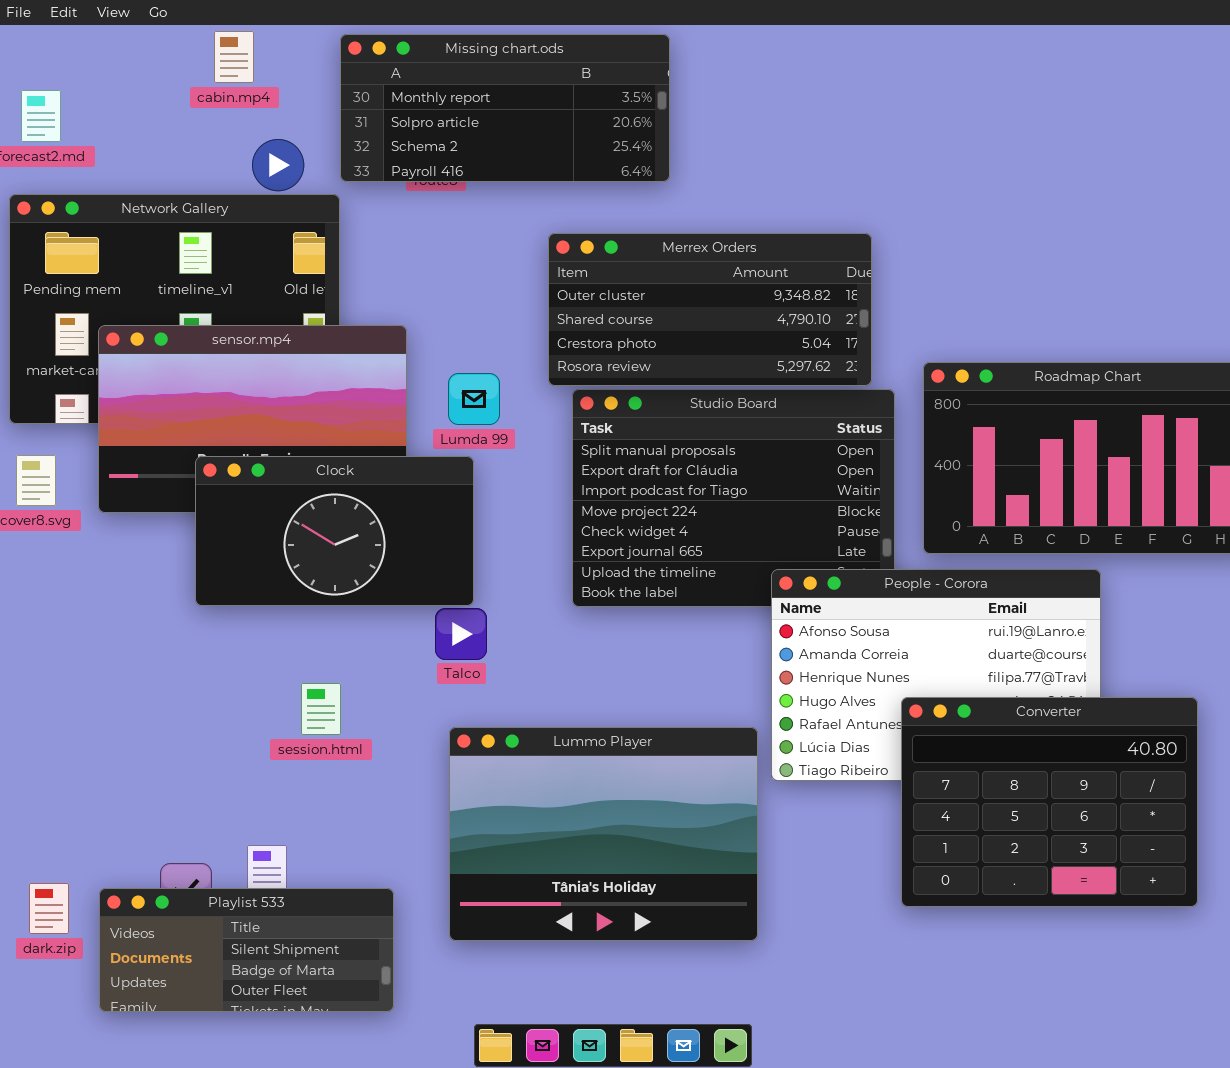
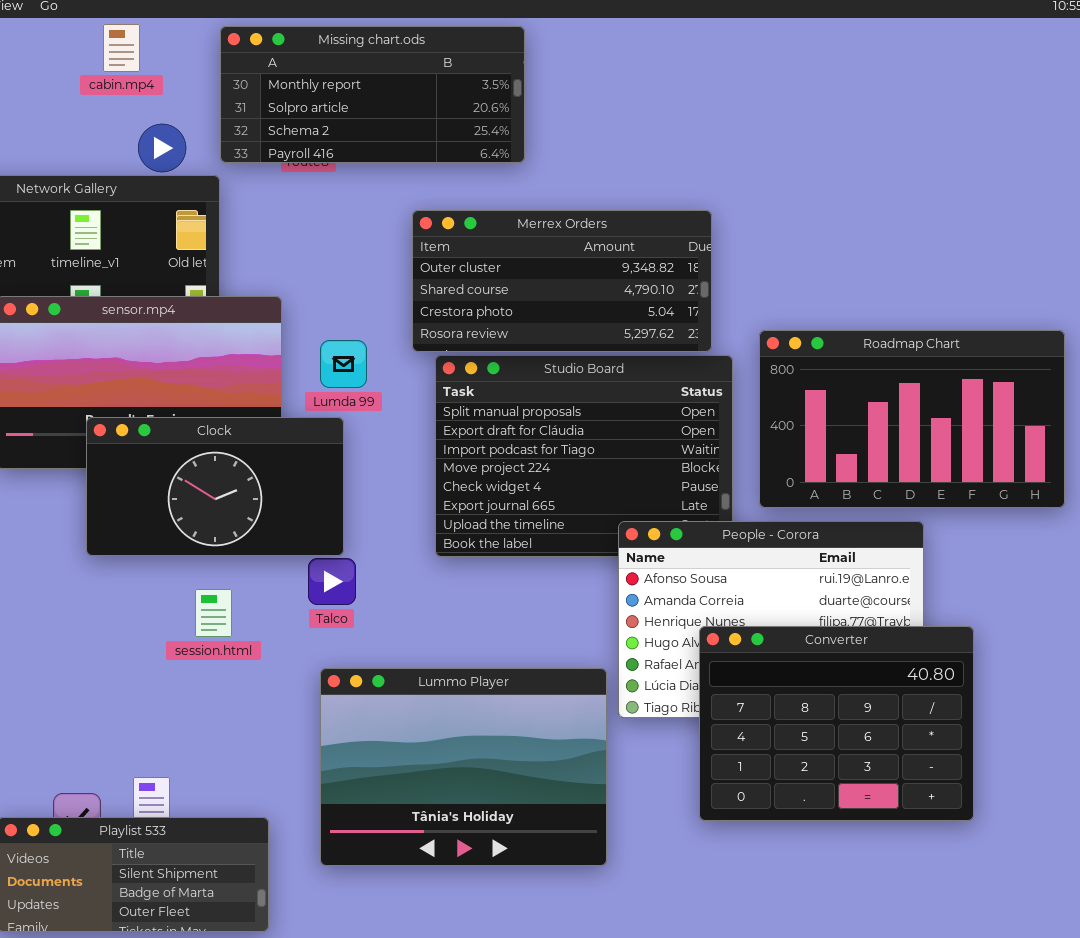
session.html: [301,683,341,735] -> [195,589,232,637], moved
Converter: [901,697,1198,907] -> [699,626,974,821], moved

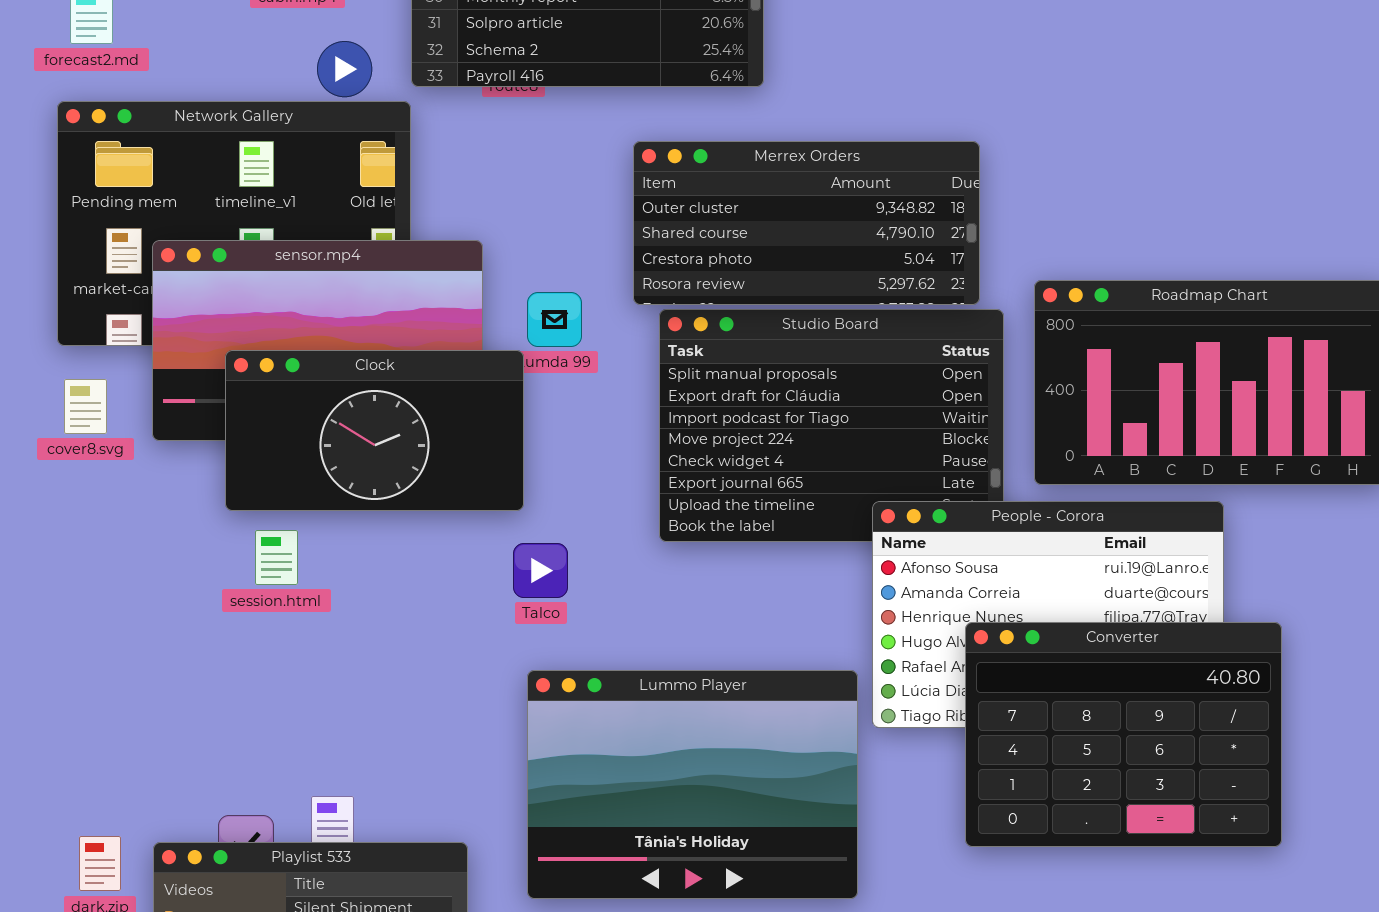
Clock: [86,417,344,556] -> [225,350,524,511], moved
session.html: [195,589,232,637] -> [255,530,298,585], moved

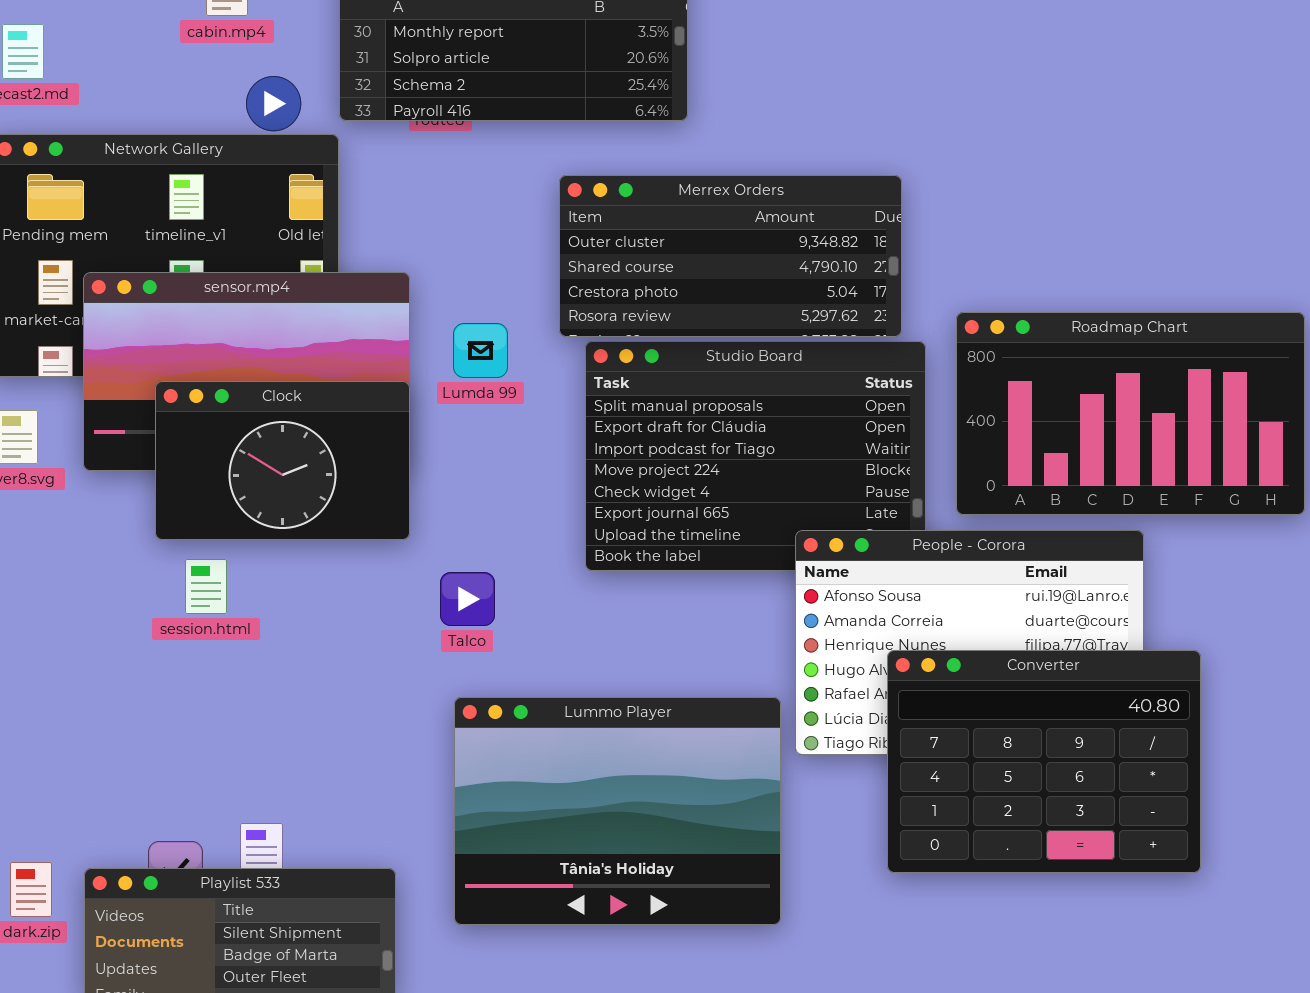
Clock: [225,350,524,511] -> [155,381,410,540], resized

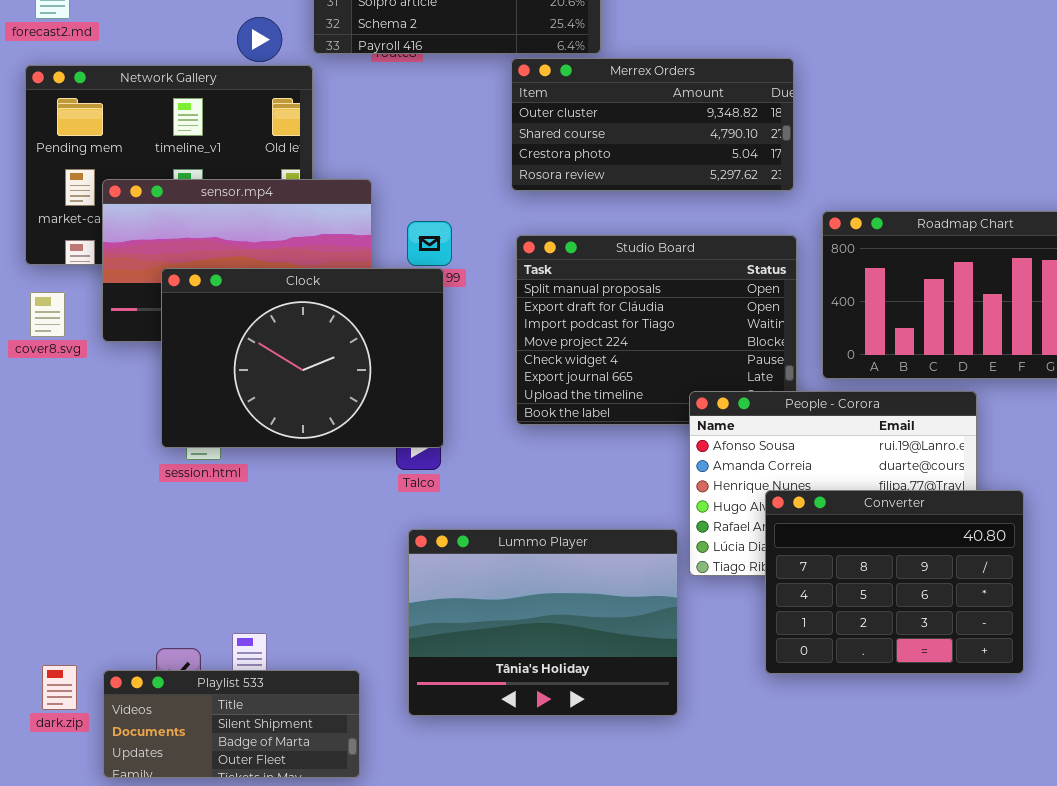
Merrex Orders: [559,175,902,337] -> [511,58,794,191], moved
Clock: [155,381,410,540] -> [161,268,444,448], resized

